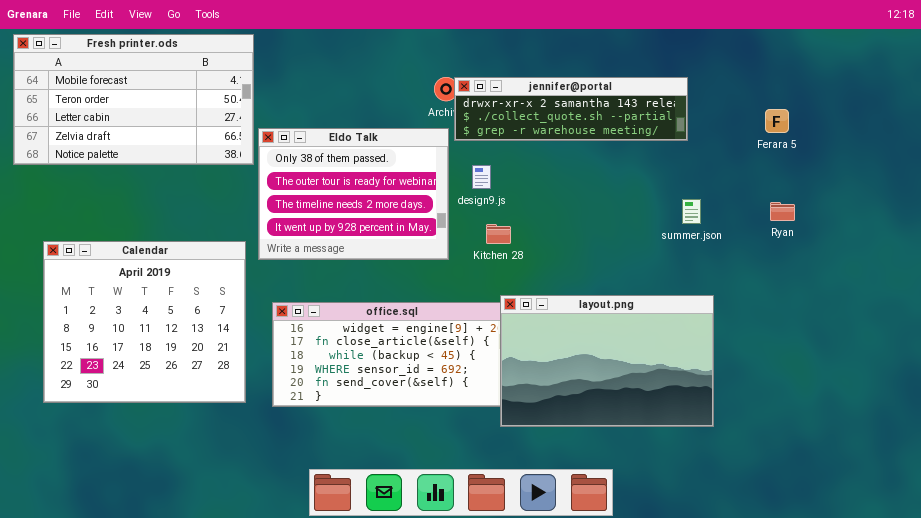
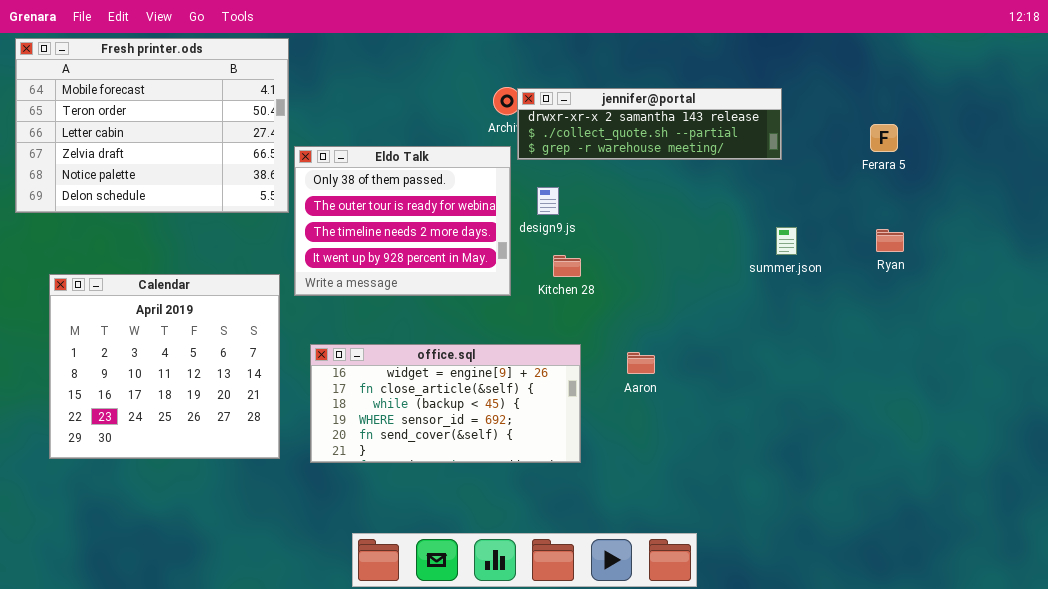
Fresh printer.ods: [13,34,254,165] -> [15,38,289,213], resized
layout.png: [500,295,714,427] -> none, closed

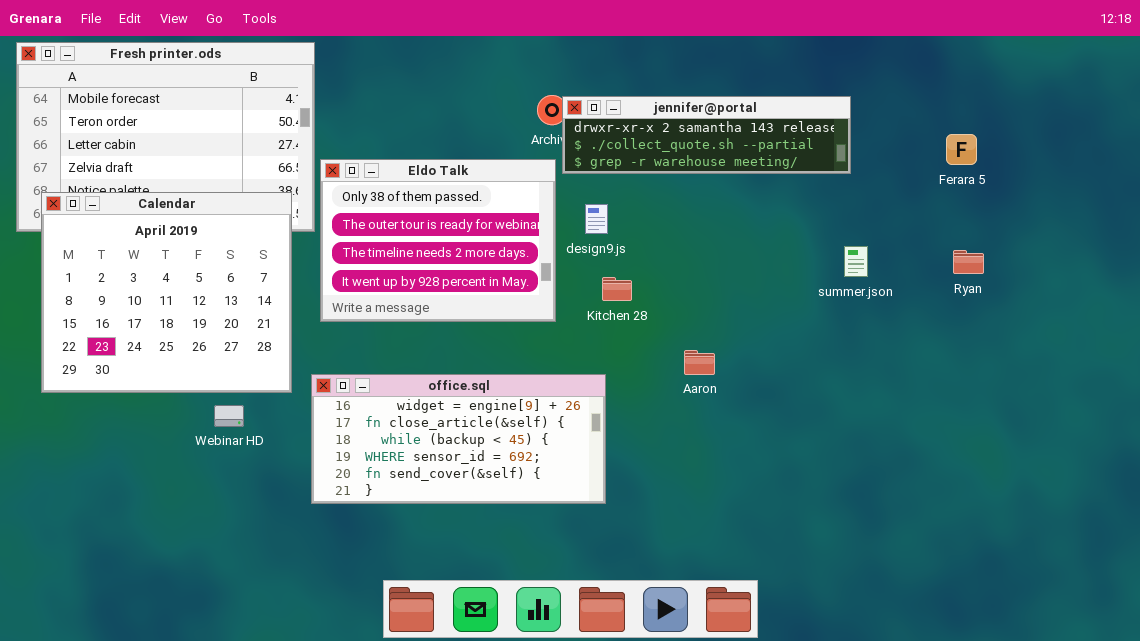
Calendar: [49,274,280,459] -> [41,192,292,393], moved
office.sql: [310,344,581,463] -> [311,374,606,504], moved
Aaron: [627,352,655,374] -> [684,350,715,375], moved

